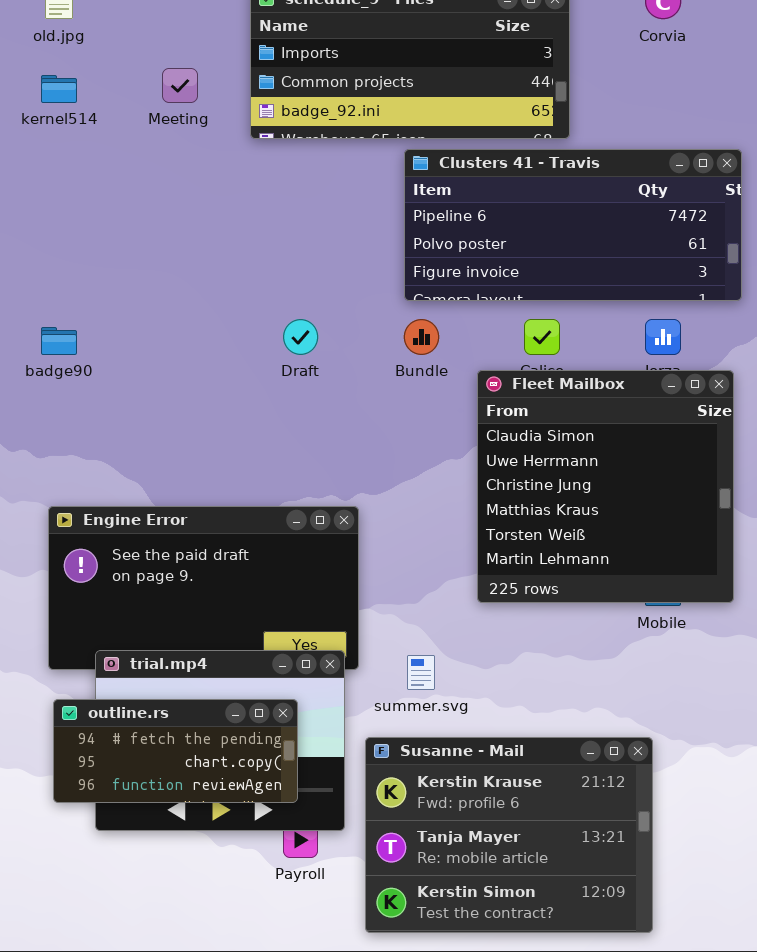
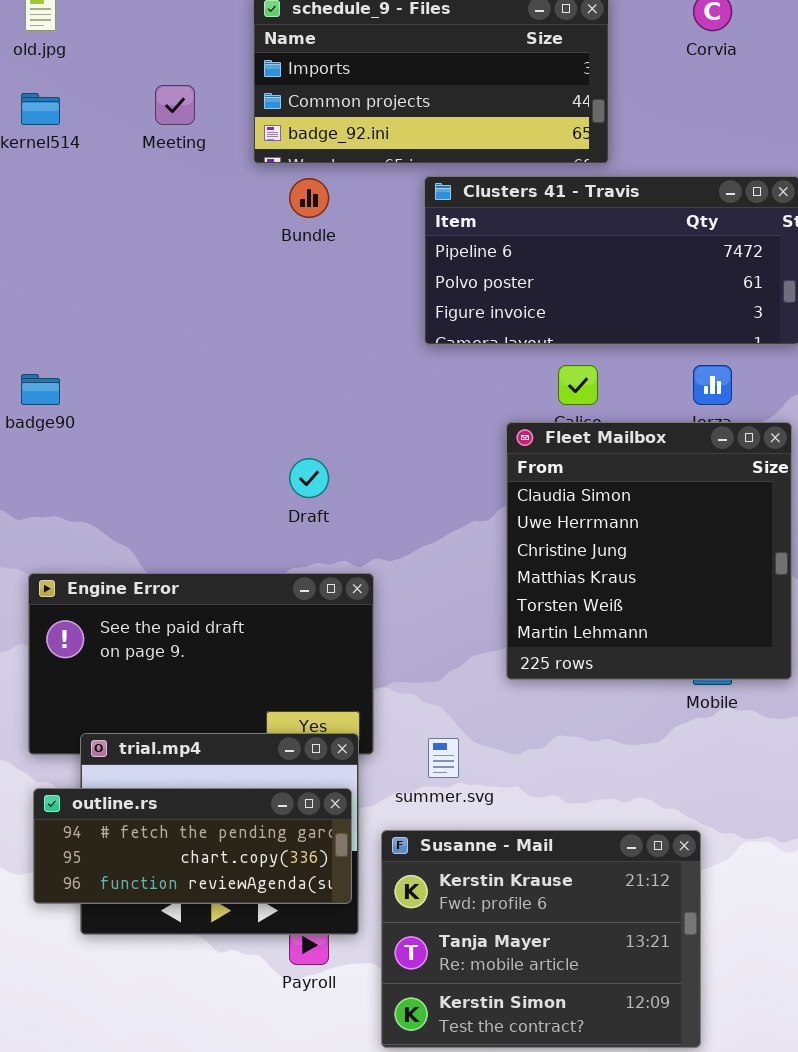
Draft: [283,319,318,355] -> [289,458,329,498], moved
Bundle: [404,319,439,355] -> [289,178,329,218], moved
outline.rs: [53,699,298,803] -> [33,788,352,904], resized

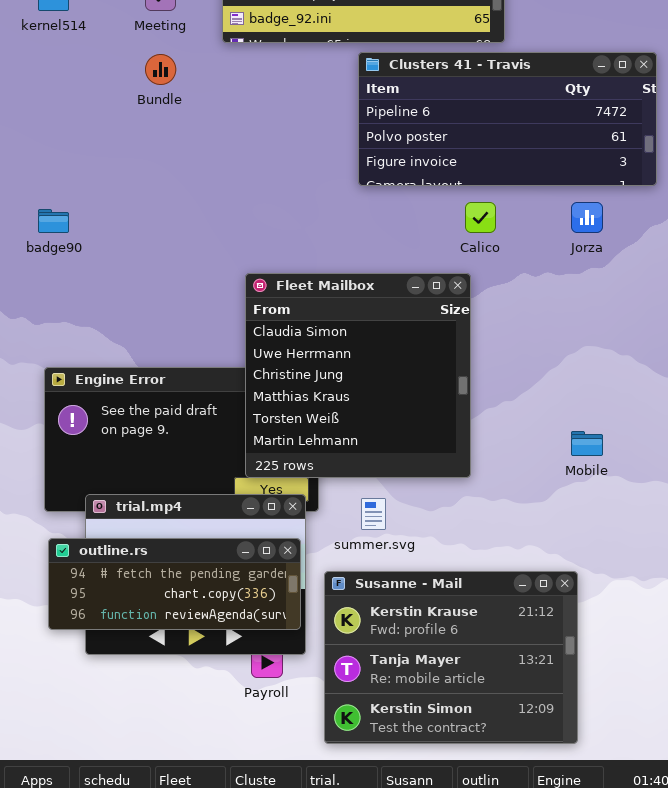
Bundle: [289,178,329,218] -> [145,54,176,85], moved
Fleet Mailbox: [506,422,792,680] -> [245,273,471,478], moved

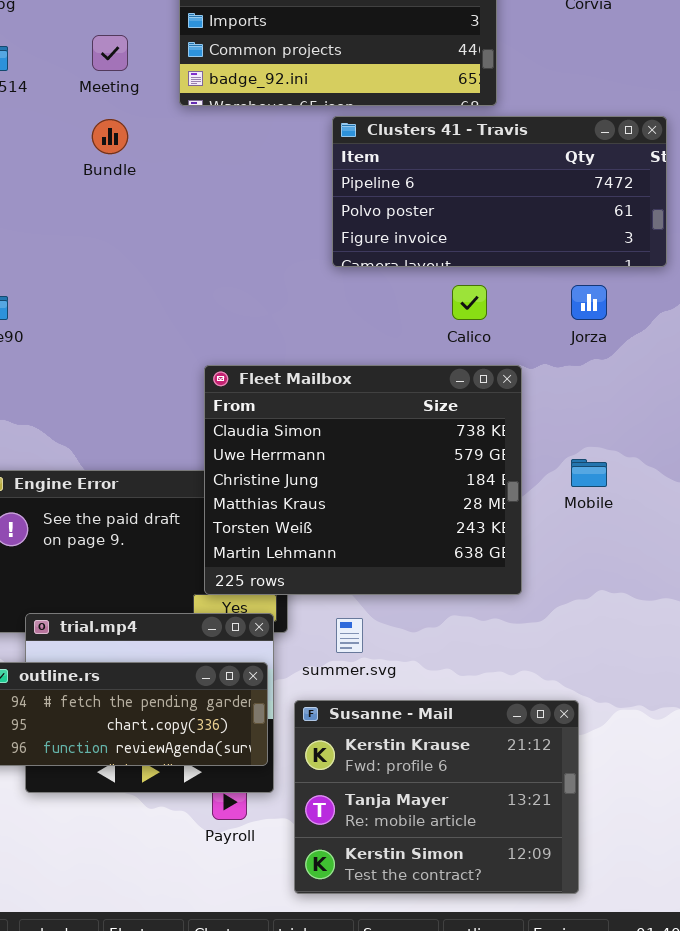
Fleet Mailbox: [245,273,471,478] -> [204,365,522,595], resized
Mobile: [571,431,603,456] -> [571,459,607,487], moved

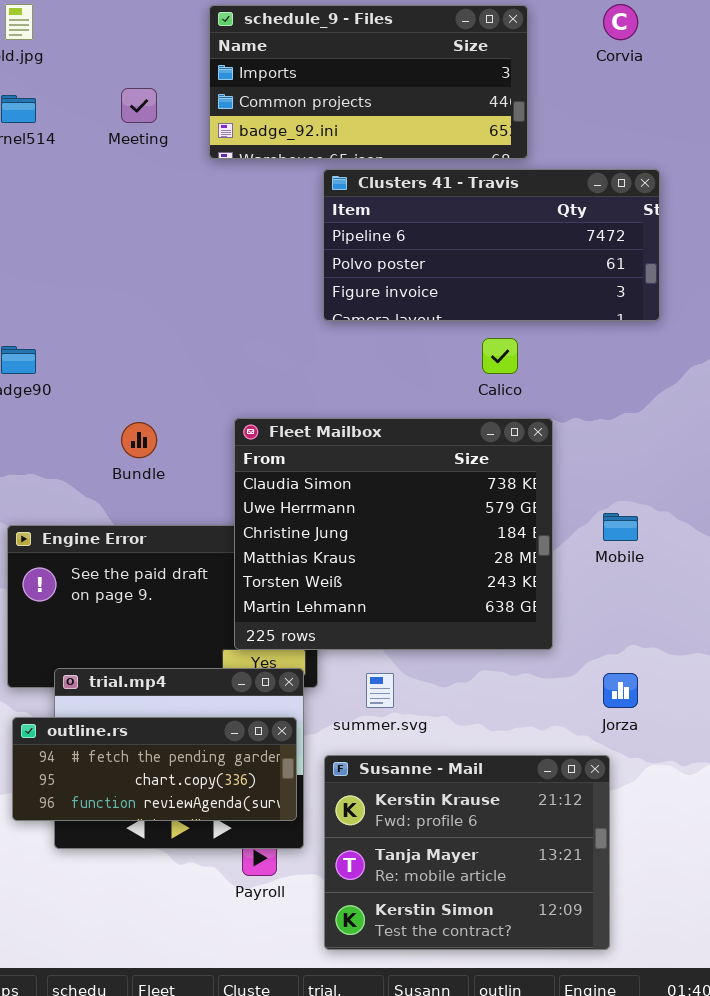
Clusters 41 - Travis: [332,116,667,267] -> [323,169,660,321], moved
Bundle: [92,119,128,154] -> [121,422,157,458], moved
Jorza: [571,285,607,320] -> [603,673,638,708], moved

